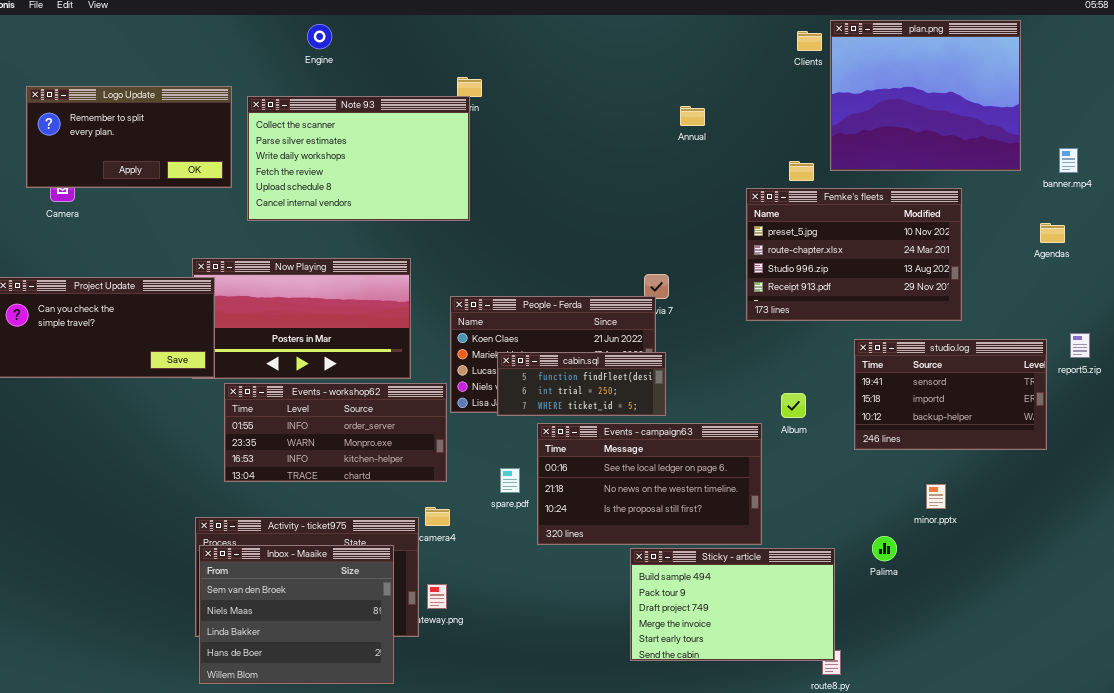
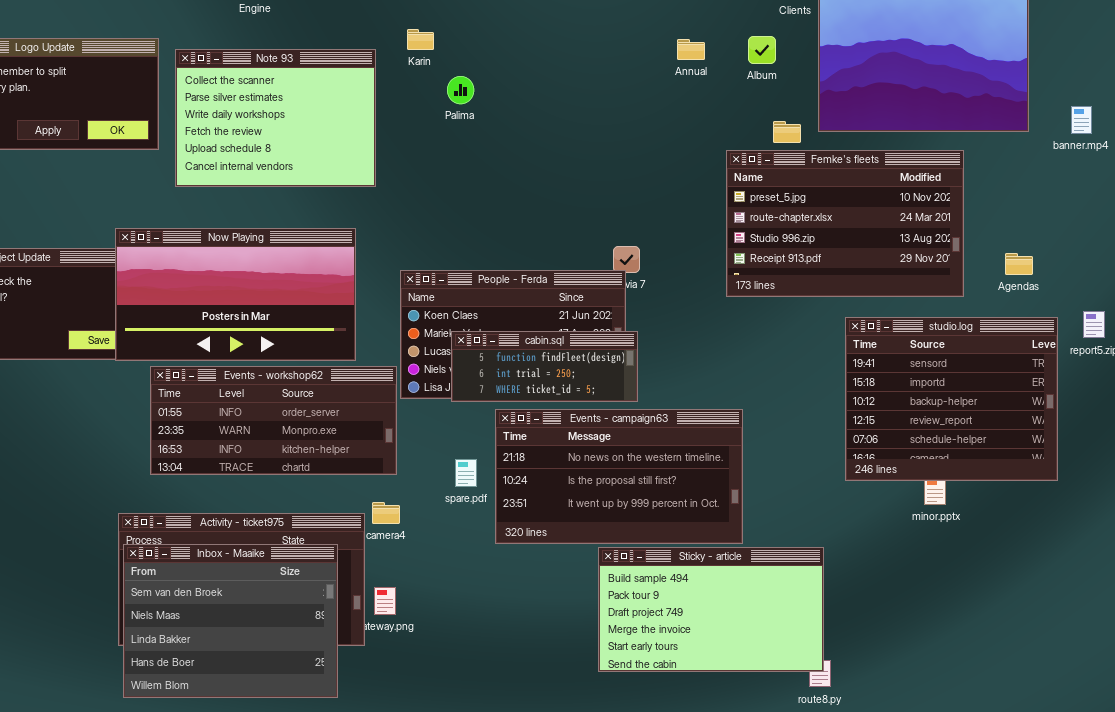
Note 93: [247,96,470,221] -> [175,49,376,187], resized
Annual: [680,106,705,126] -> [677,39,705,60], moved
Agendas: [1040,223,1065,243] -> [1005,253,1033,275], moved
Now Playing: [192,258,411,379] -> [115,228,356,361], raised
studio.log: [854,339,1047,450] -> [845,317,1058,481], resized
Album: [781,393,806,418] -> [748,36,776,64], moved
Events - campaign63: [537,423,762,545] -> [495,409,743,544], scrolled down 1 row
Palima: [872,536,897,561] -> [447,76,474,104], moved

